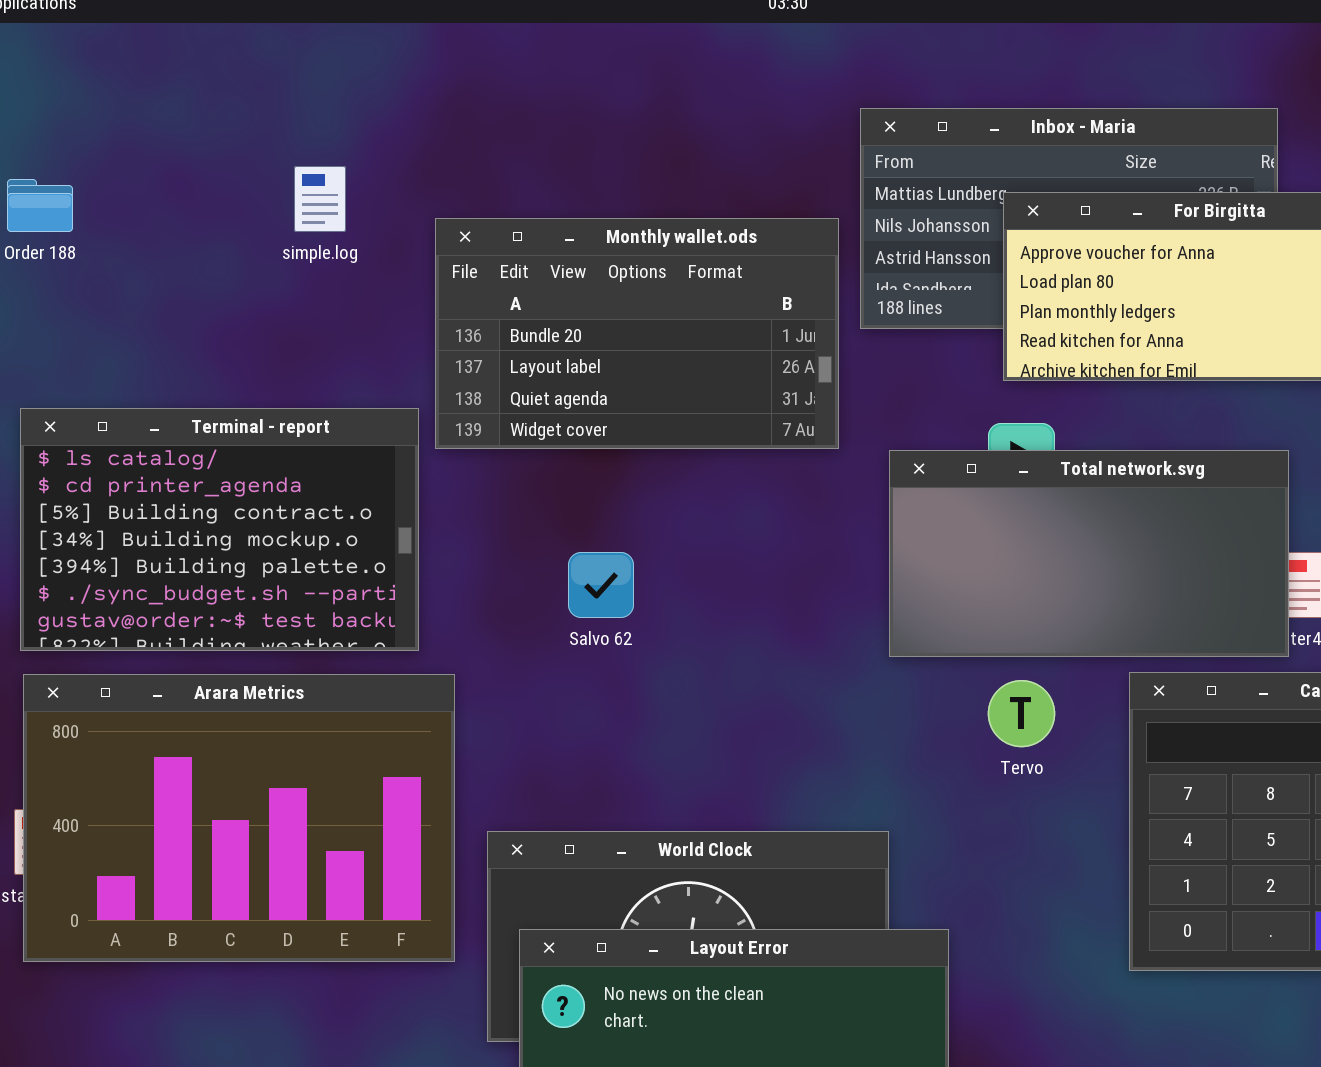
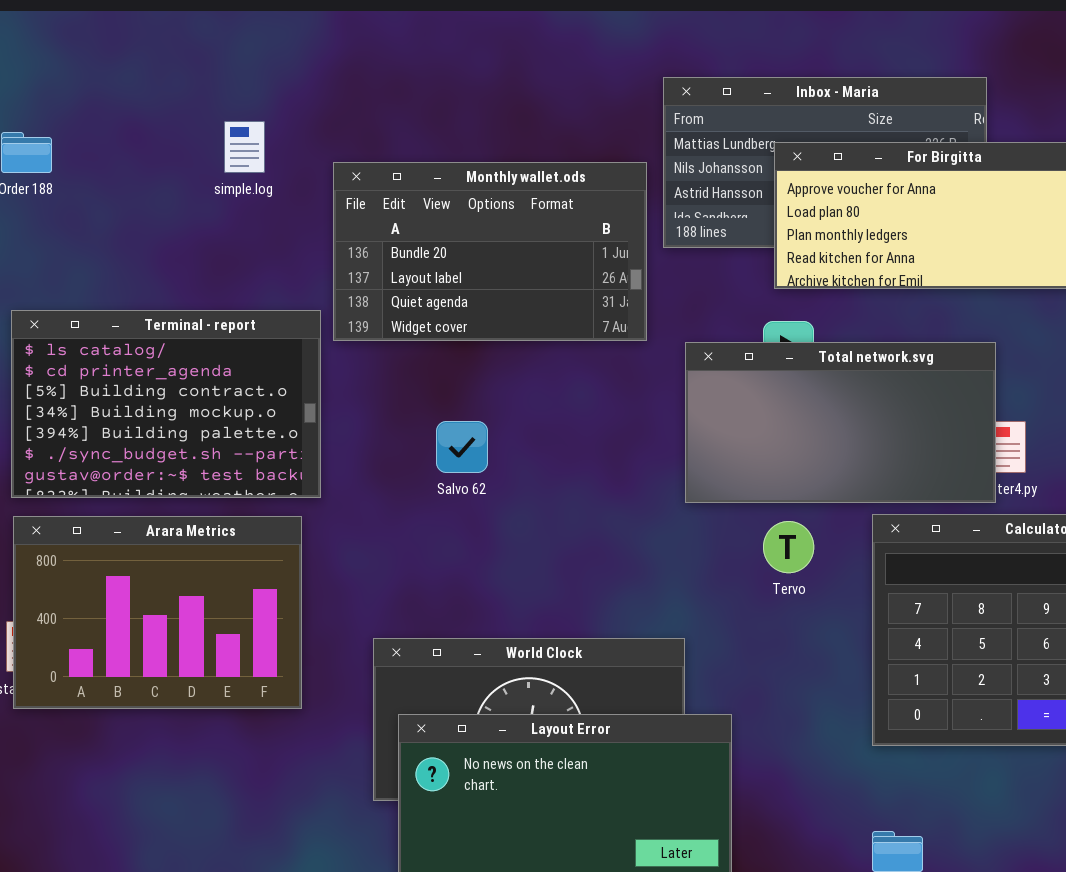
Arara Metrics: [23,674,455,962] -> [13,516,302,709], resized

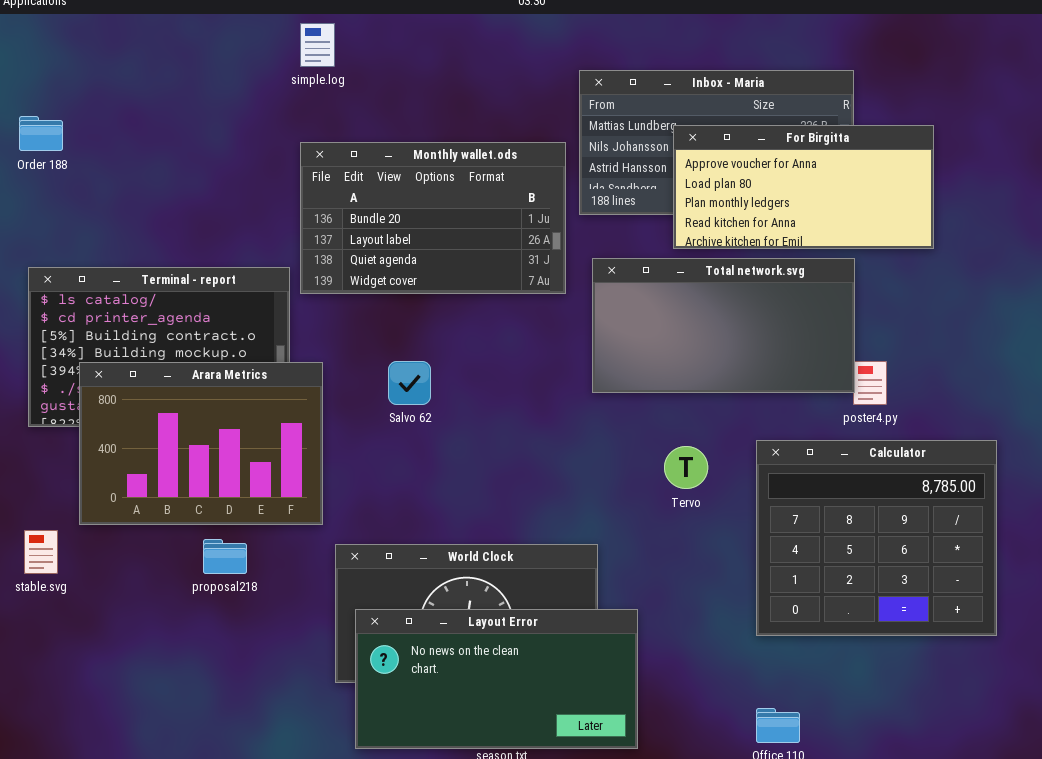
simple.log: [224,121,265,173] -> [300,23,335,67], moved
Total network.svg: [685,342,996,503] -> [592,258,855,393], moved
Arara Metrics: [13,516,302,709] -> [79,362,323,525], moved

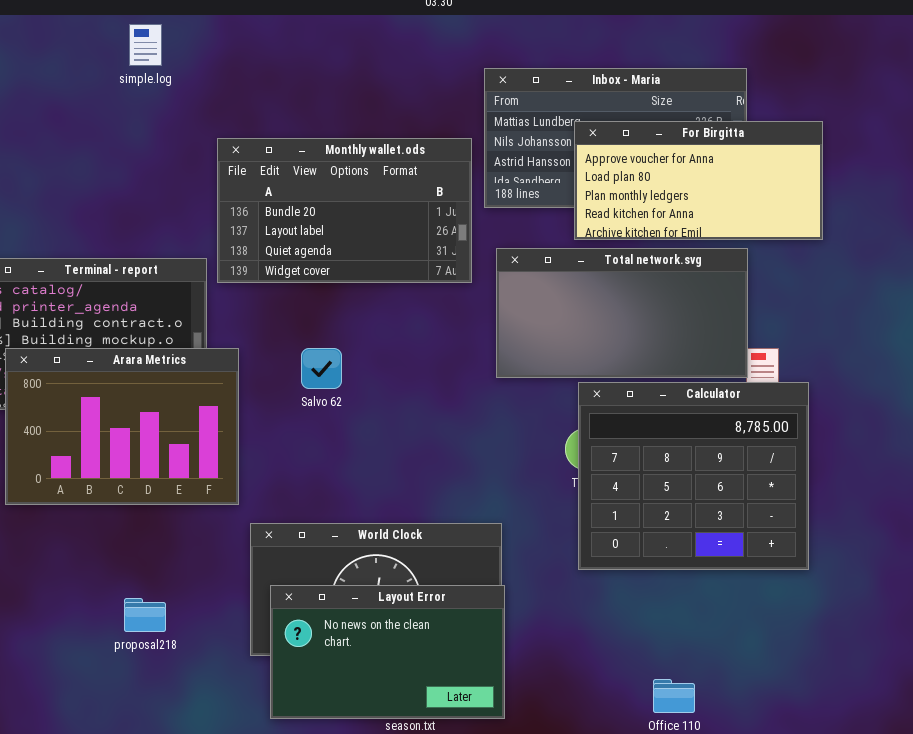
simple.log: [300,23,335,67] -> [129,24,162,66], moved
Calculator: [756,440,997,636] -> [578,382,809,570], moved
proposal218: [203,539,247,574] -> [124,598,166,632], moved
Layout Error: [355,609,638,749] -> [270,585,505,719], resized

